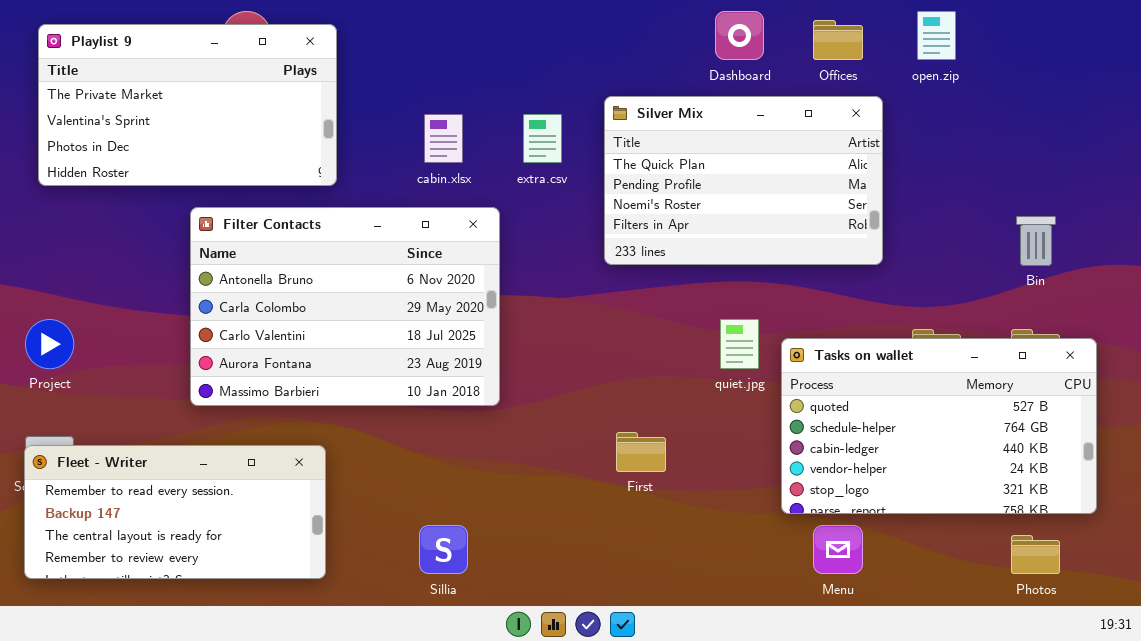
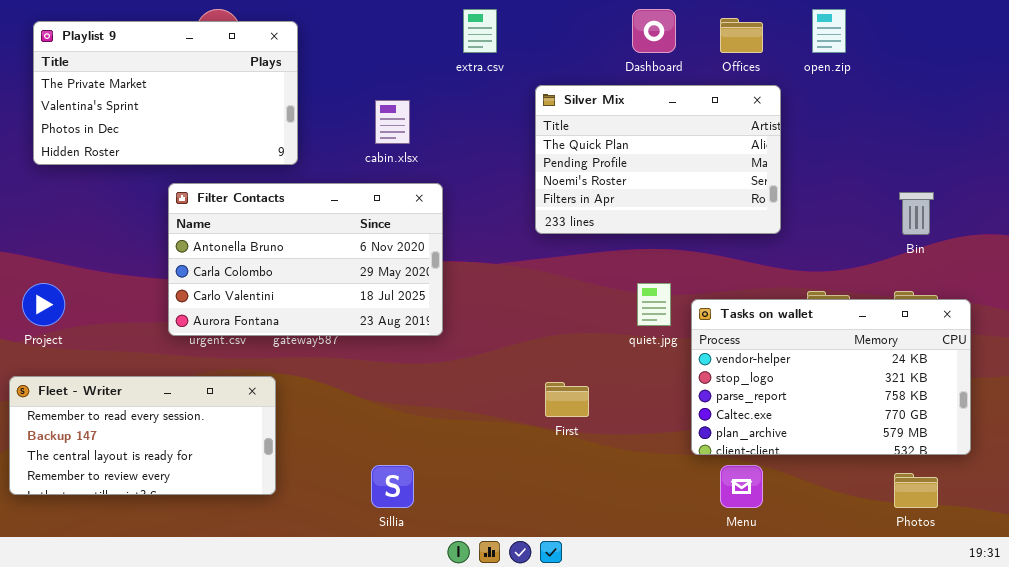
extra.csv: [523,114,562,163] -> [463,9,497,53], moved
Filter Contacts: [190,207,500,406] -> [168,183,443,336], resized
Tasks on wallet: [781,338,1097,514] -> [691,299,971,455], scrolled down 3 rows
Fleet - Writer: [24,445,326,579] -> [9,376,276,495], moved

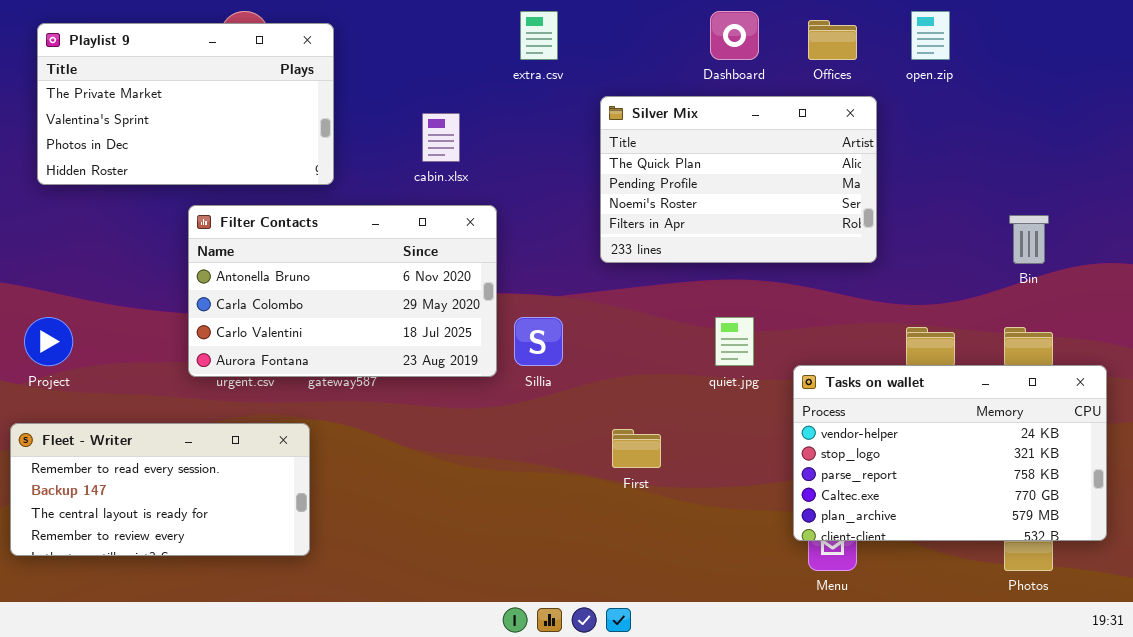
Tasks on wallet: [691,299,971,455] -> [793,365,1107,541], moved
Sillia: [371,465,414,508] -> [514,317,563,366], moved

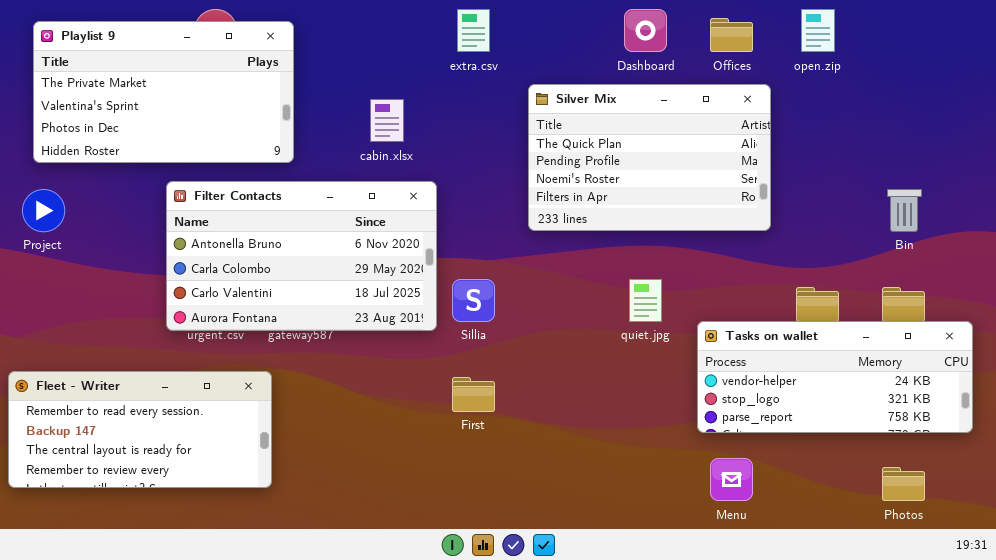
Project: [24,317,73,366] -> [22,189,65,232], moved
Tasks on wallet: [793,365,1107,541] -> [697,321,973,433], resized
First: [612,429,661,468] -> [452,377,495,412], moved

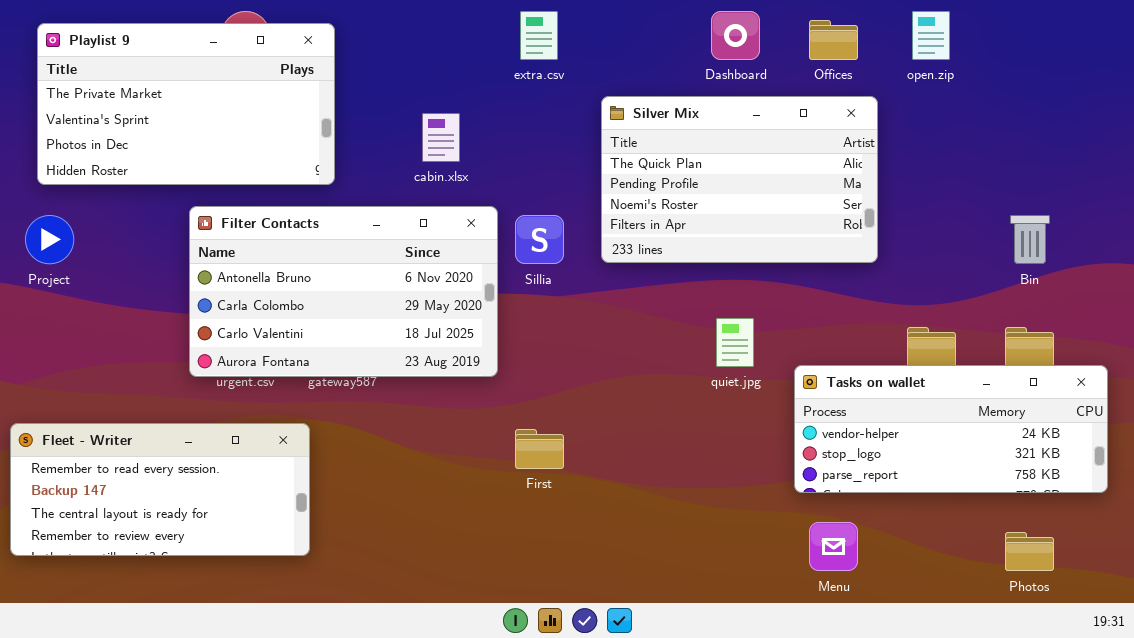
Sillia: [452,279,495,322] -> [515,215,564,264], moved

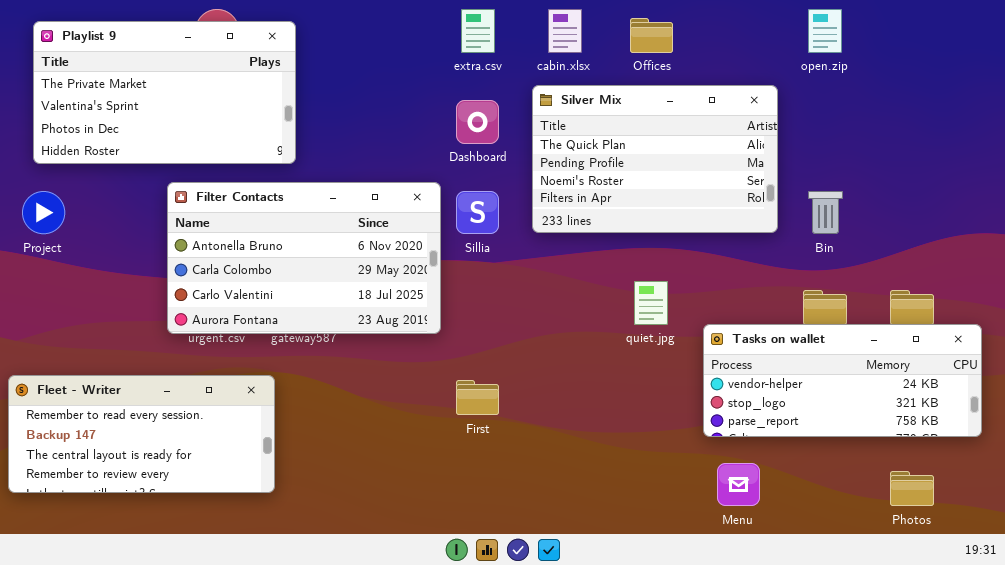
Dashboard: [711,11,760,60] -> [456,100,499,144], moved
Offices: [809,20,858,60] -> [630,18,673,53], moved
cabin.xlsx: [422,113,460,162] -> [548,9,582,53], moved
Bin: [1010,215,1050,264] -> [808,191,843,234], moved

